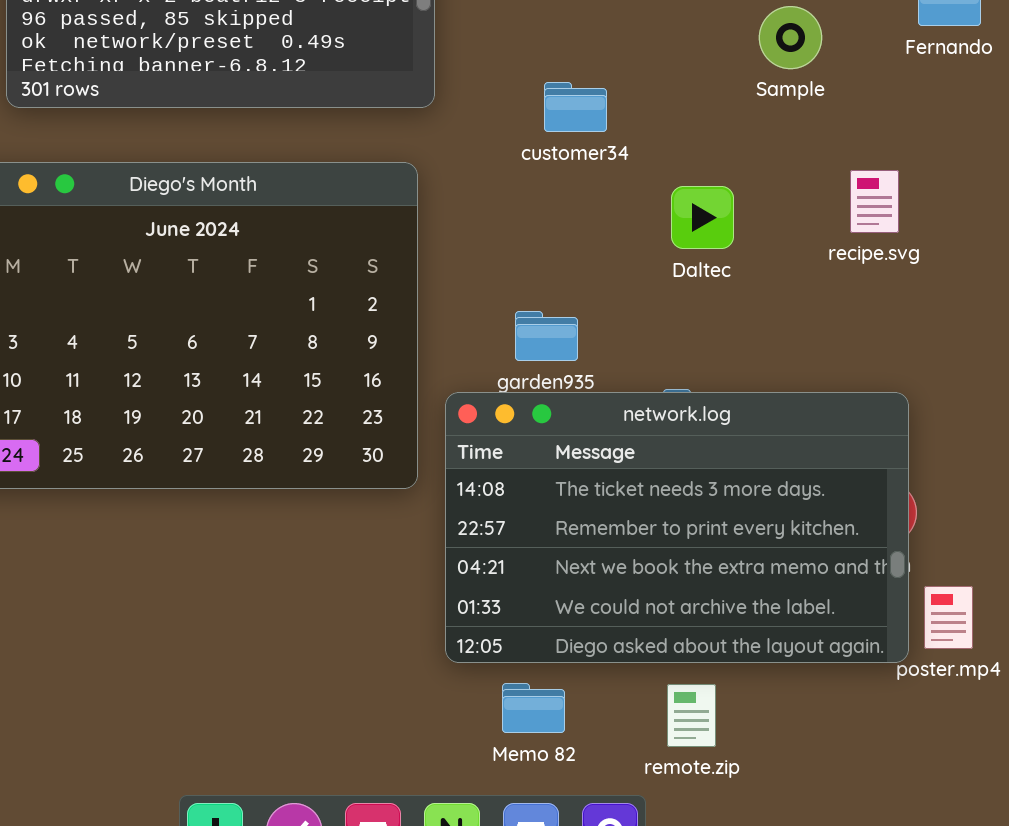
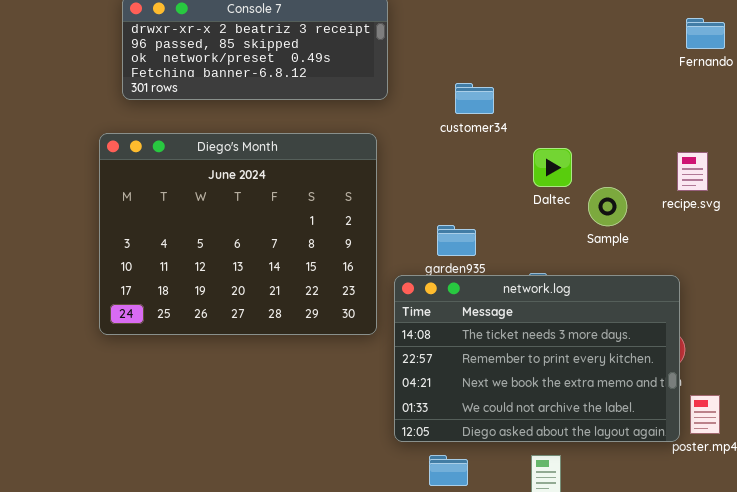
Sample: [759,6,822,69] -> [588,187,627,226], moved
recipe.svg: [850,170,899,233] -> [677,152,708,191], moved

